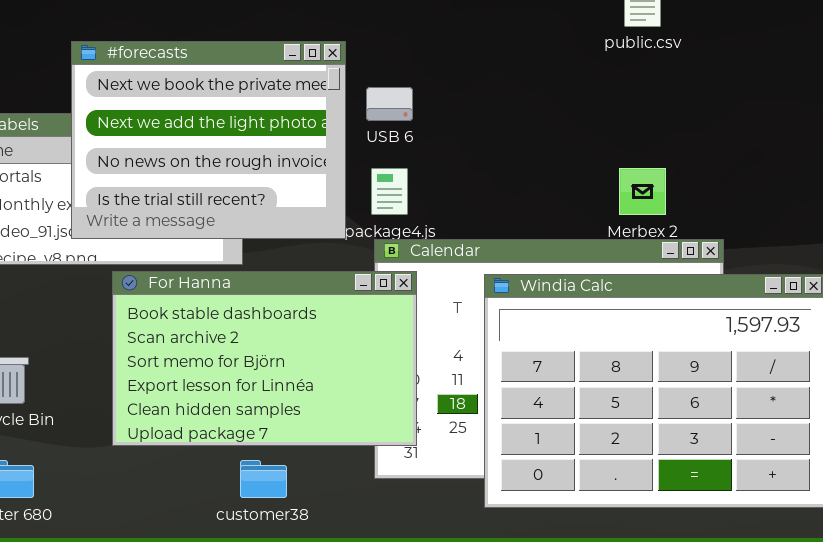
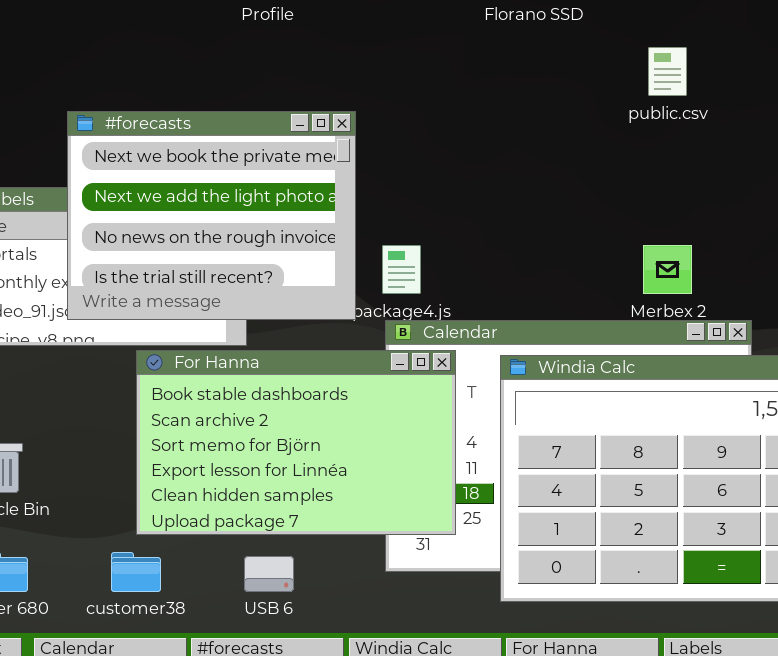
USB 6: [366,87,413,121] -> [244,556,294,592], moved
For Hanna: [112,271,417,446] -> [136,350,456,535], moved
customer38: [240,460,287,498] -> [111,552,161,592], moved

